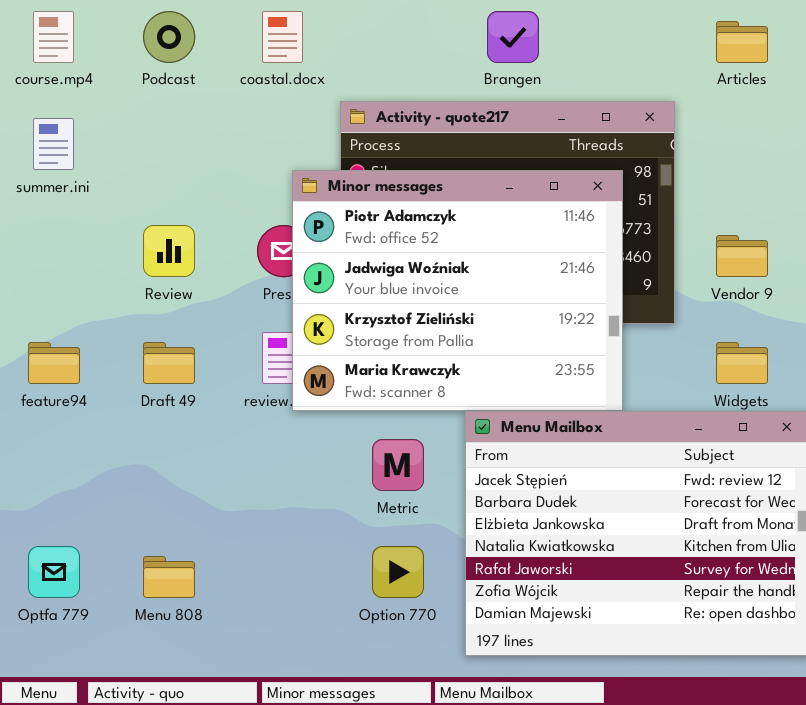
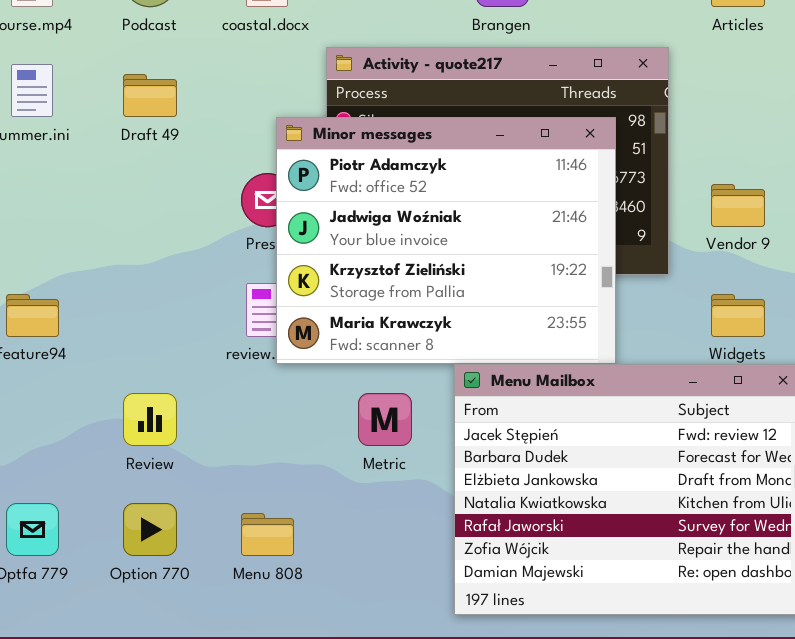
Review: [143,225,195,277] -> [123,393,177,446], moved
Draft 49: [143,342,195,384] -> [123,74,177,117], moved
Option 770: [372,546,424,598] -> [123,503,177,556], moved
Menu 808: [143,556,195,598] -> [241,513,294,556], moved

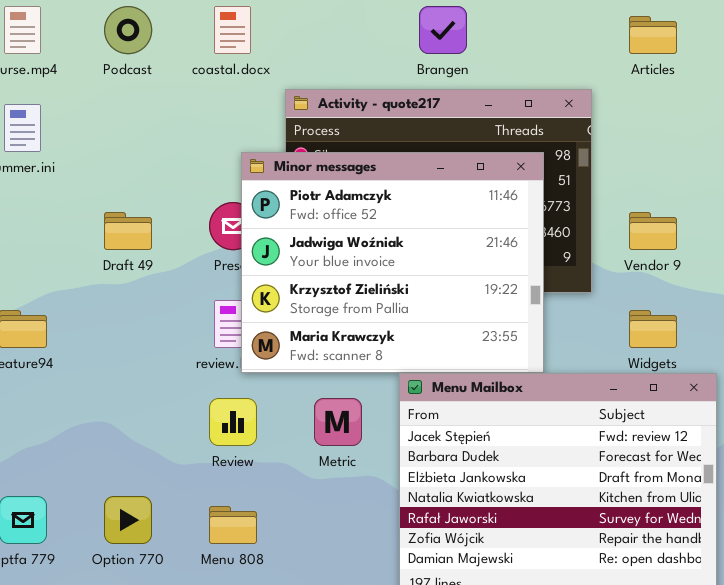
Draft 49: [123,74,177,117] -> [104,212,152,250], moved
Review: [123,393,177,446] -> [209,398,257,446], moved

